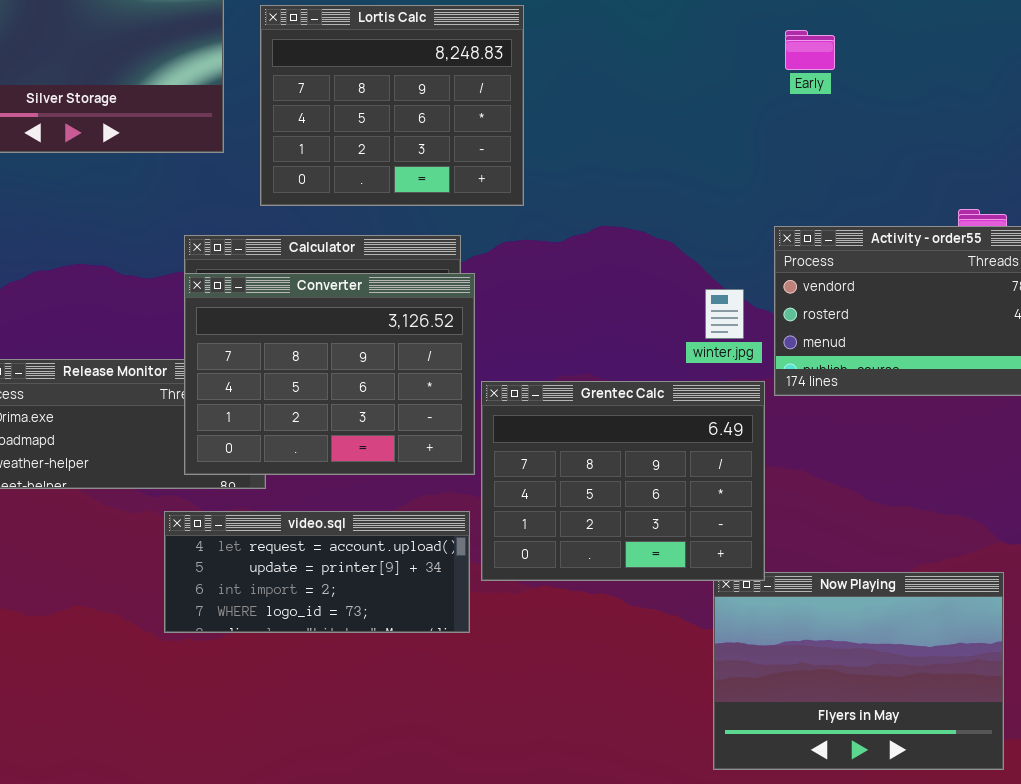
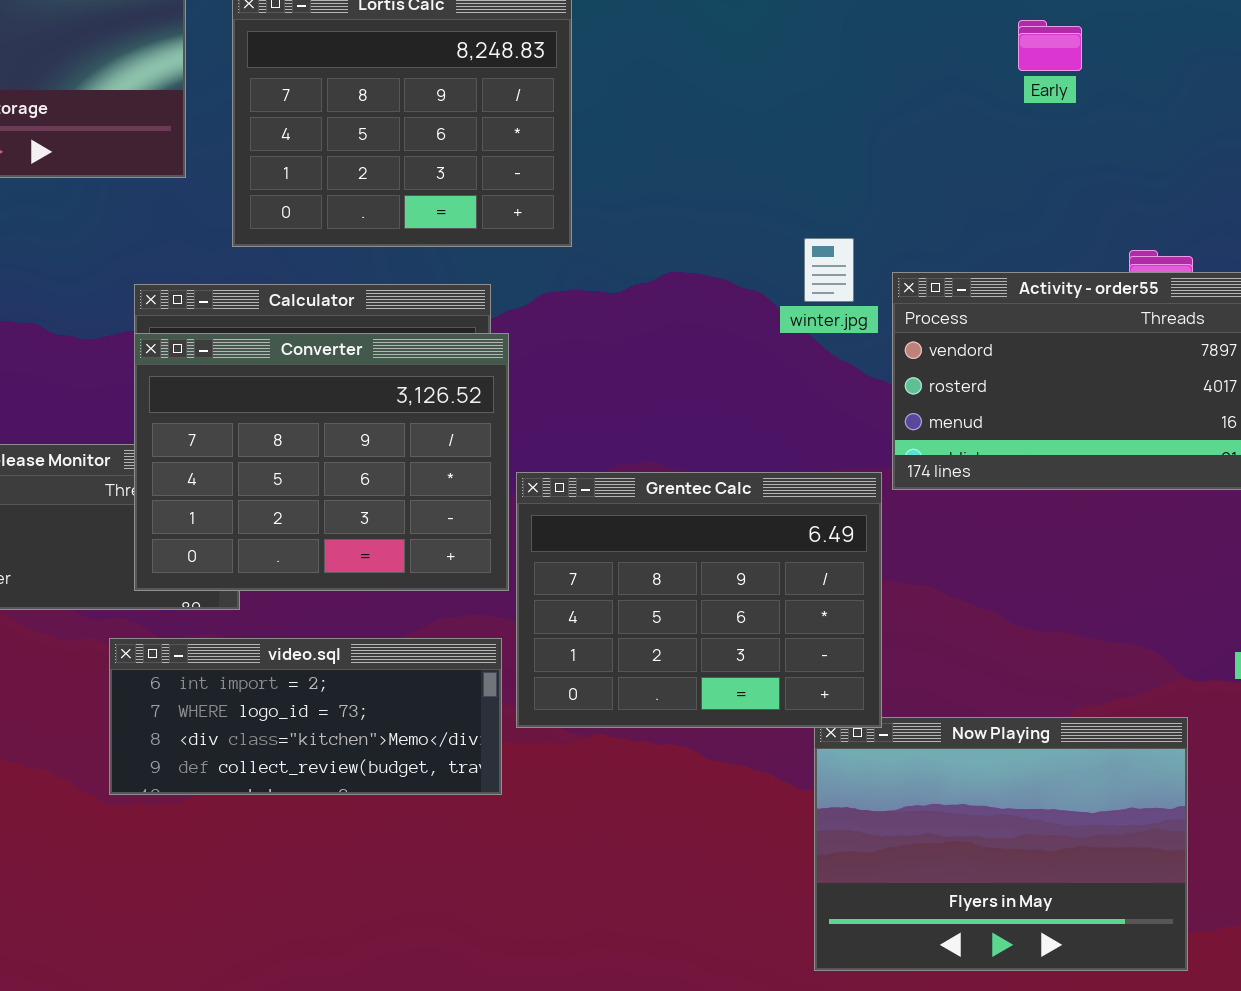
Early: [785,30,835,70] -> [1018,20,1082,71], moved
winter.jpg: [705,289,744,339] -> [804,238,854,302], moved
video.sql: [164,511,470,633] -> [109,638,502,795], scrolled down 2 rows

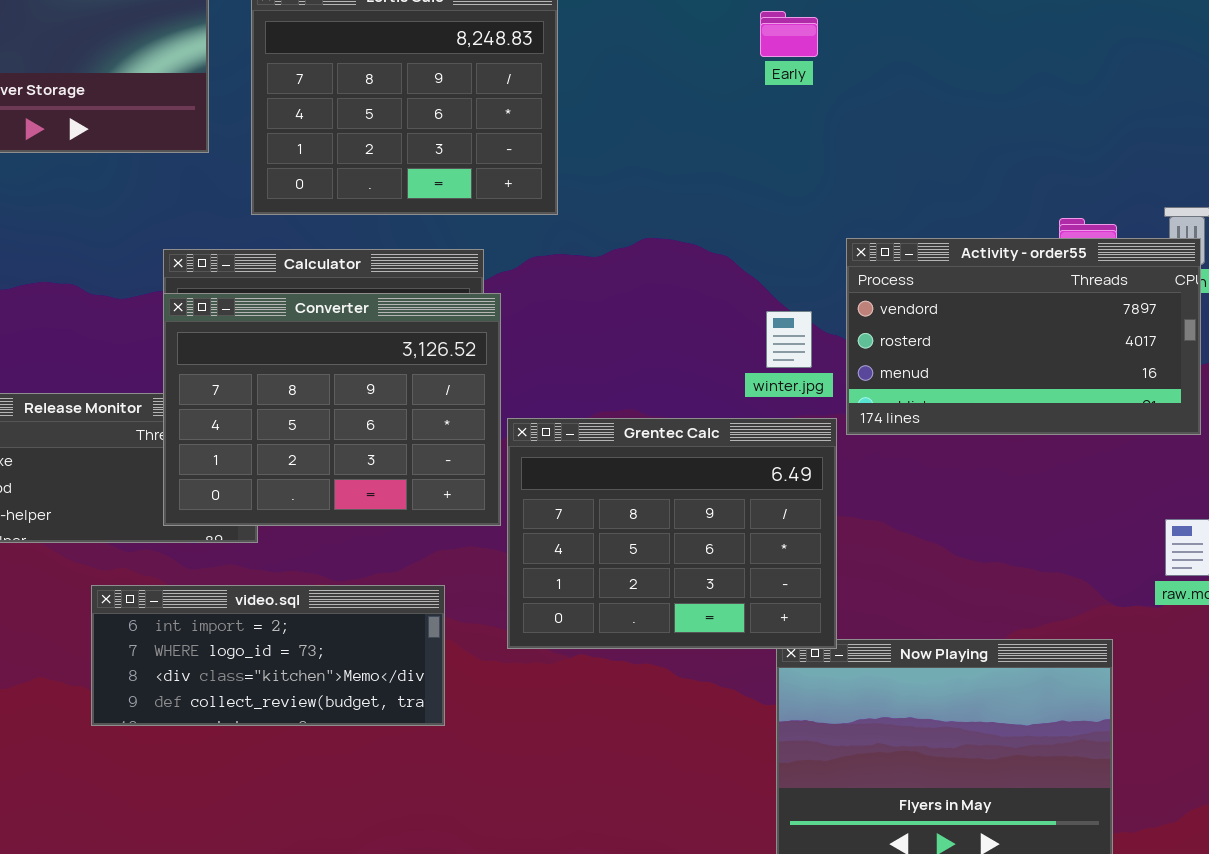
Early: [1018,20,1082,71] -> [760,11,818,57], moved
winter.jpg: [804,238,854,302] -> [766,311,812,368], moved
video.sql: [109,638,502,795] -> [91,585,445,726], moved

